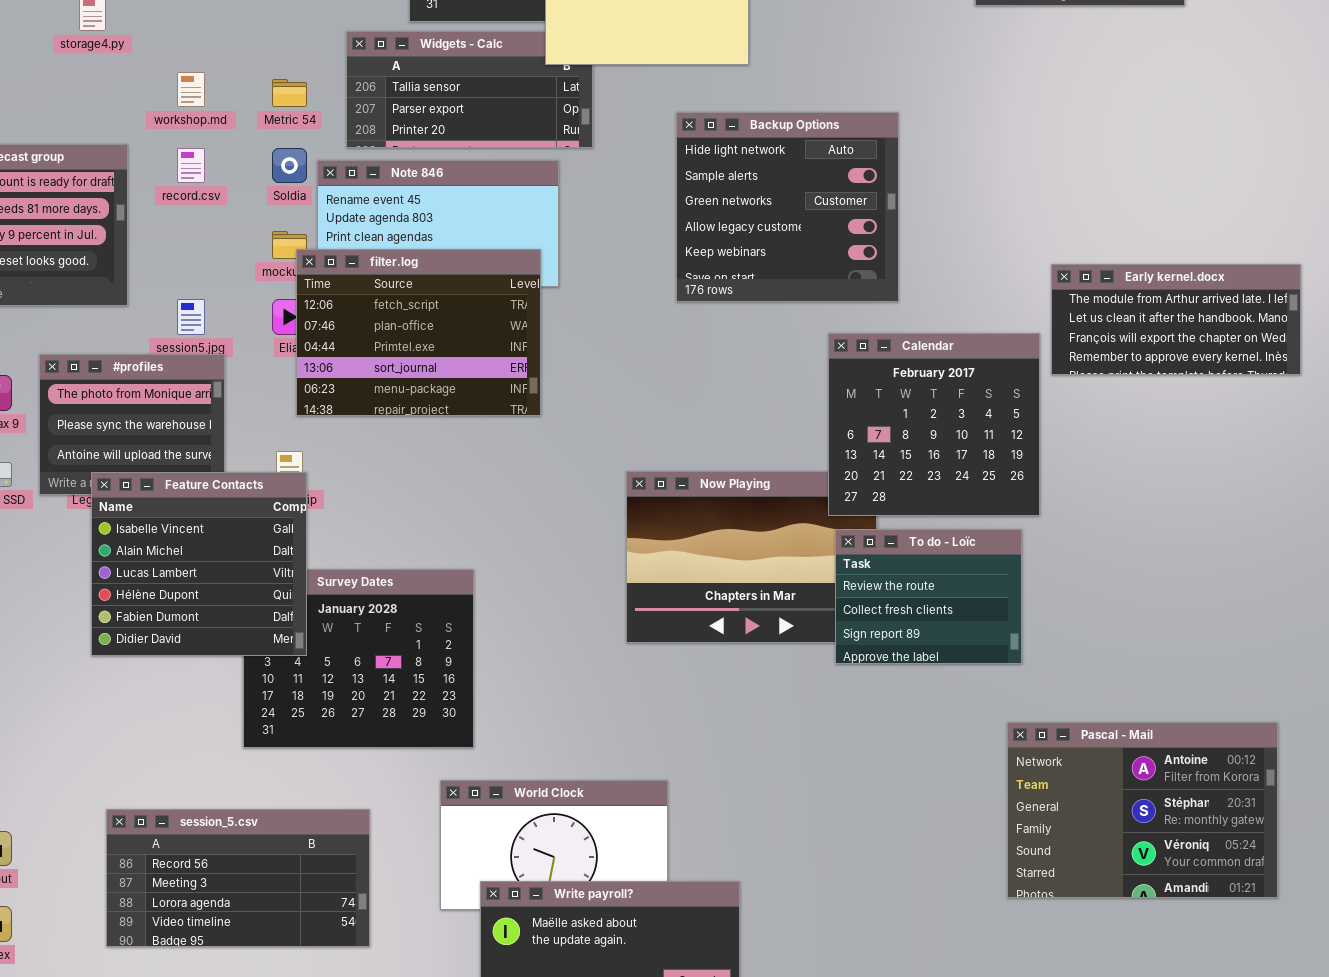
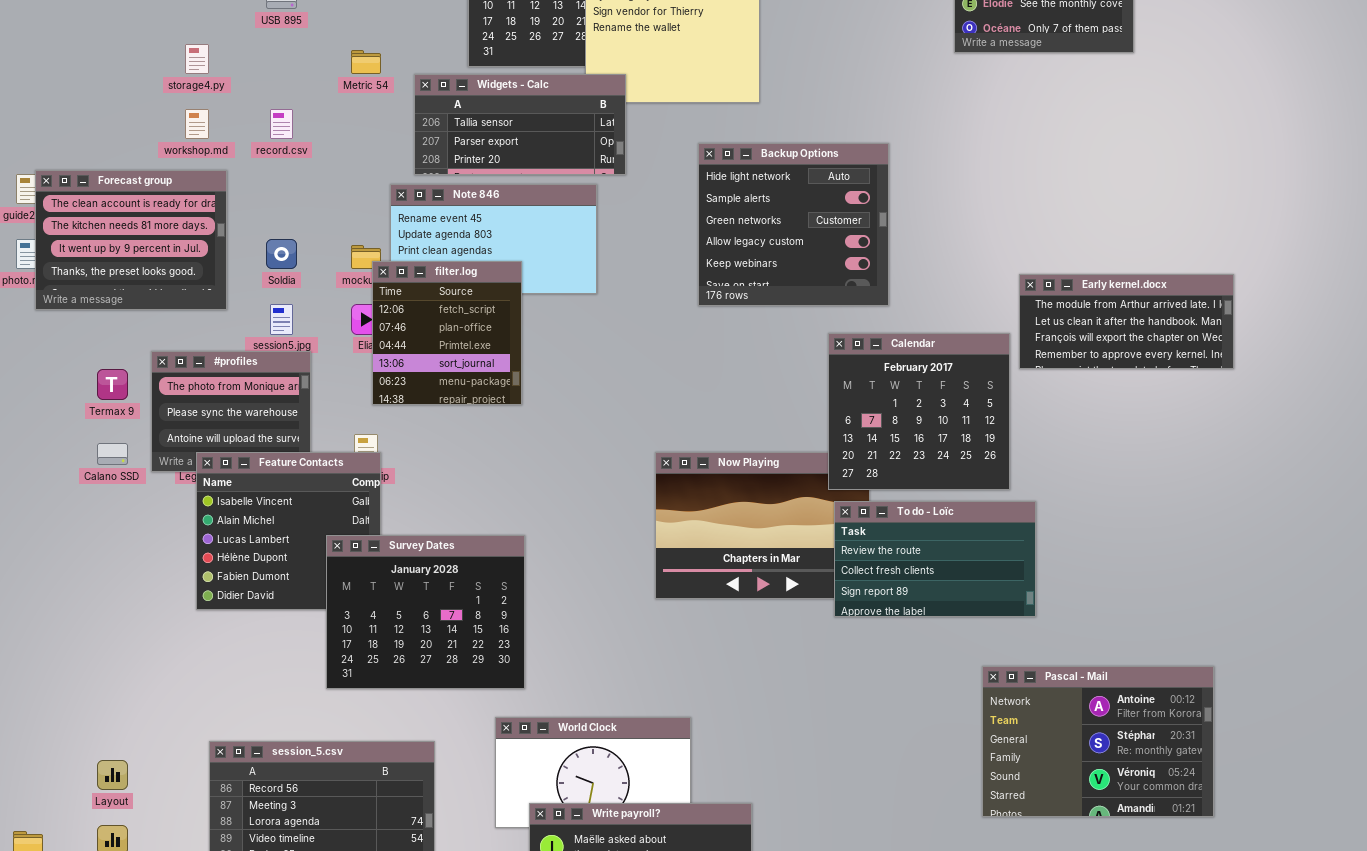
Widgets - Calc: [346,31,593,148] -> [414,74,626,175], raised
workshop.md: [177,72,205,107] -> [185,109,209,139], moved
Metric 54: [272,79,307,107] -> [351,50,381,74], moved
record.csv: [177,148,205,183] -> [270,109,293,139], moved
Soldia: [272,148,307,183] -> [266,239,297,269], moved
filter.log: [296,249,541,416] -> [372,261,522,405], resized
To do - Loïc: [835,529,1022,664] -> [834,501,1036,617], resized
Survey Dates: [243,569,474,748] -> [326,535,525,689], raised

